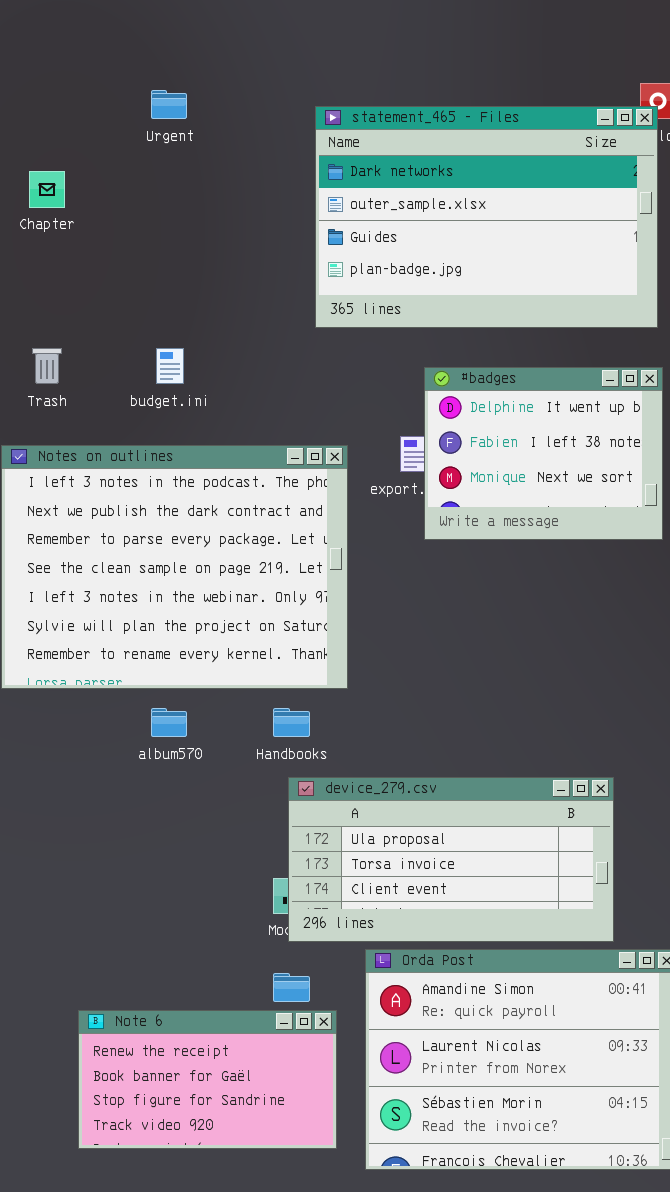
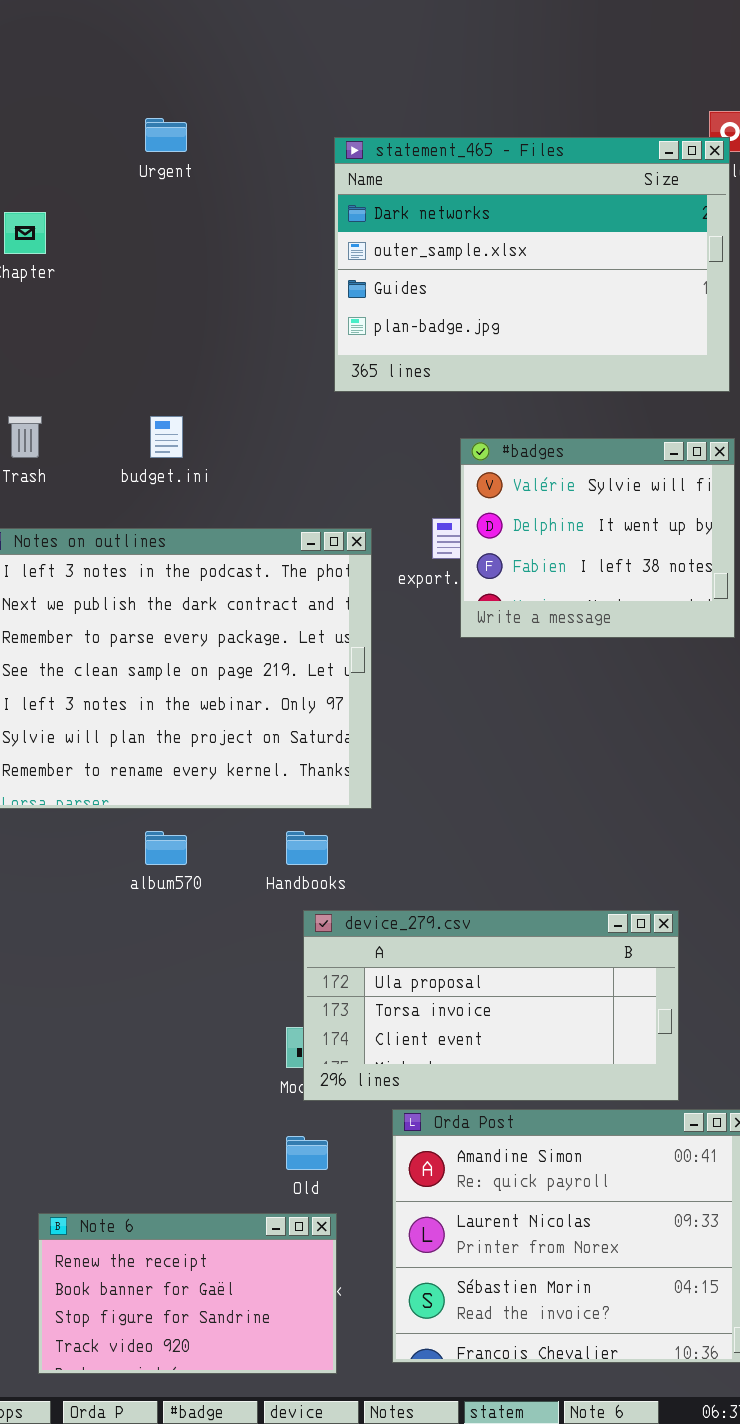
#badges: [424,367,663,540] -> [460,438,735,638], scrolled up 1 row
Note 6: [78,1010,337,1149] -> [38,1213,337,1374], moved

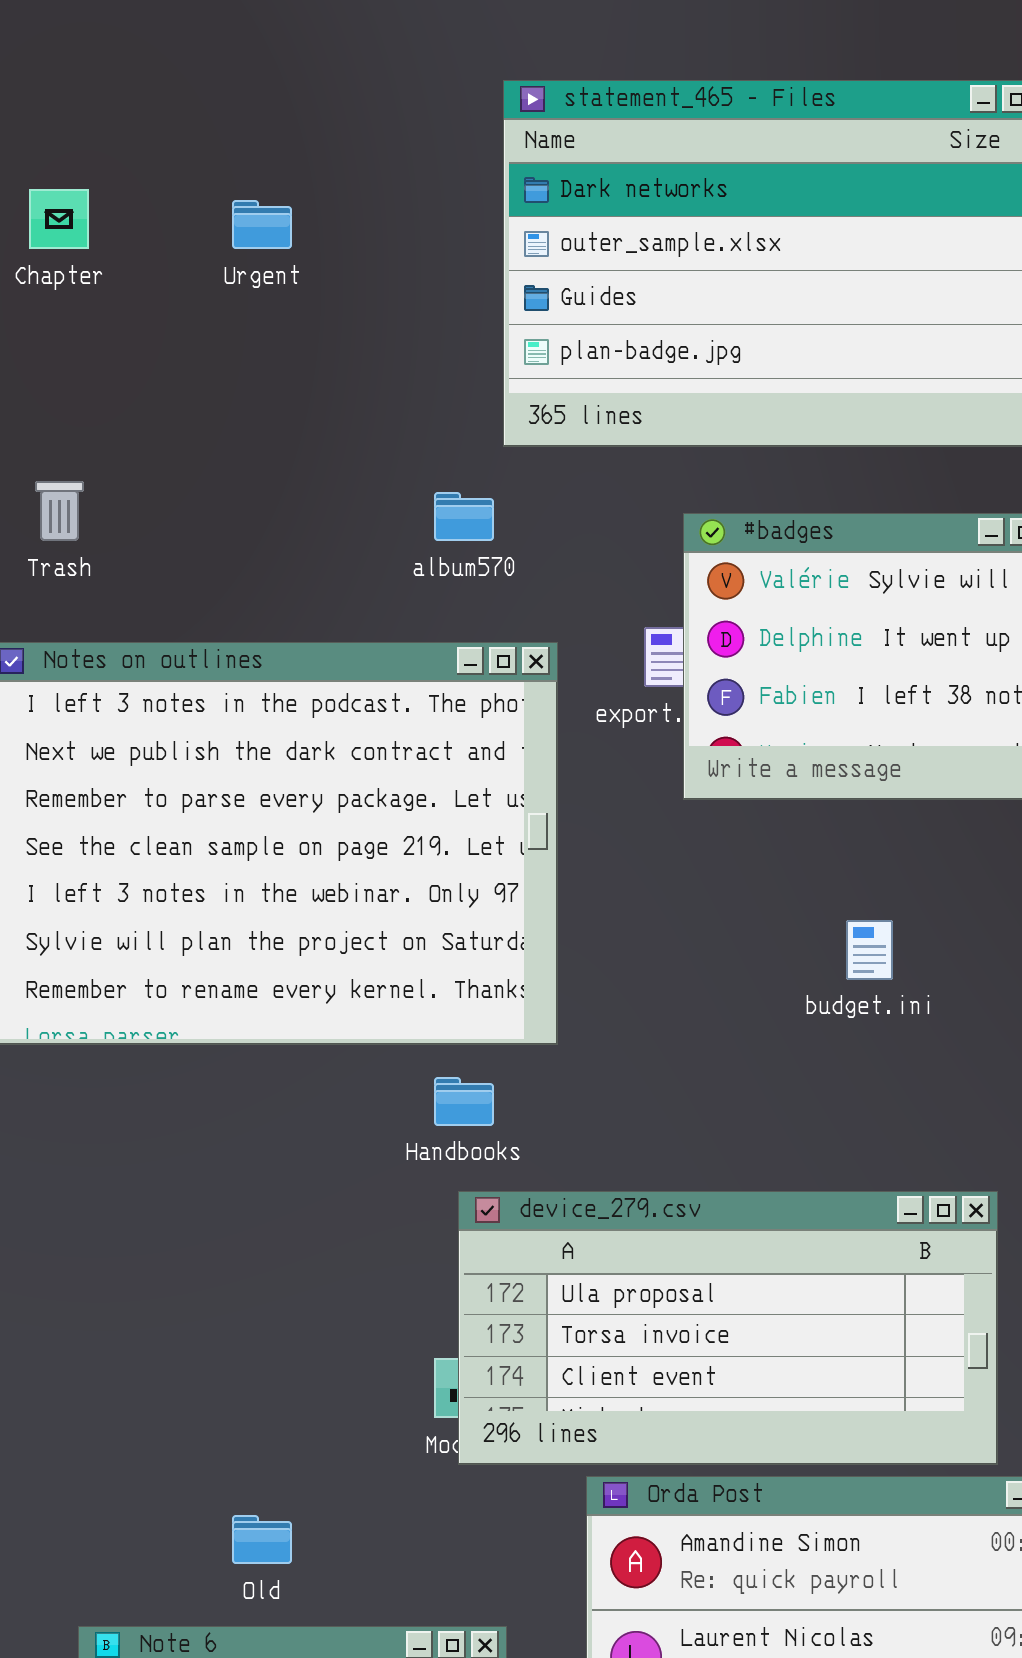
Urgent: [145,118,187,152] -> [232,200,292,249], moved
budget.ini: [150,416,183,458] -> [846,920,893,980], moved
album570: [145,831,187,865] -> [434,492,494,541], moved
Old: [286,1136,328,1170] -> [232,1515,292,1564], moved

